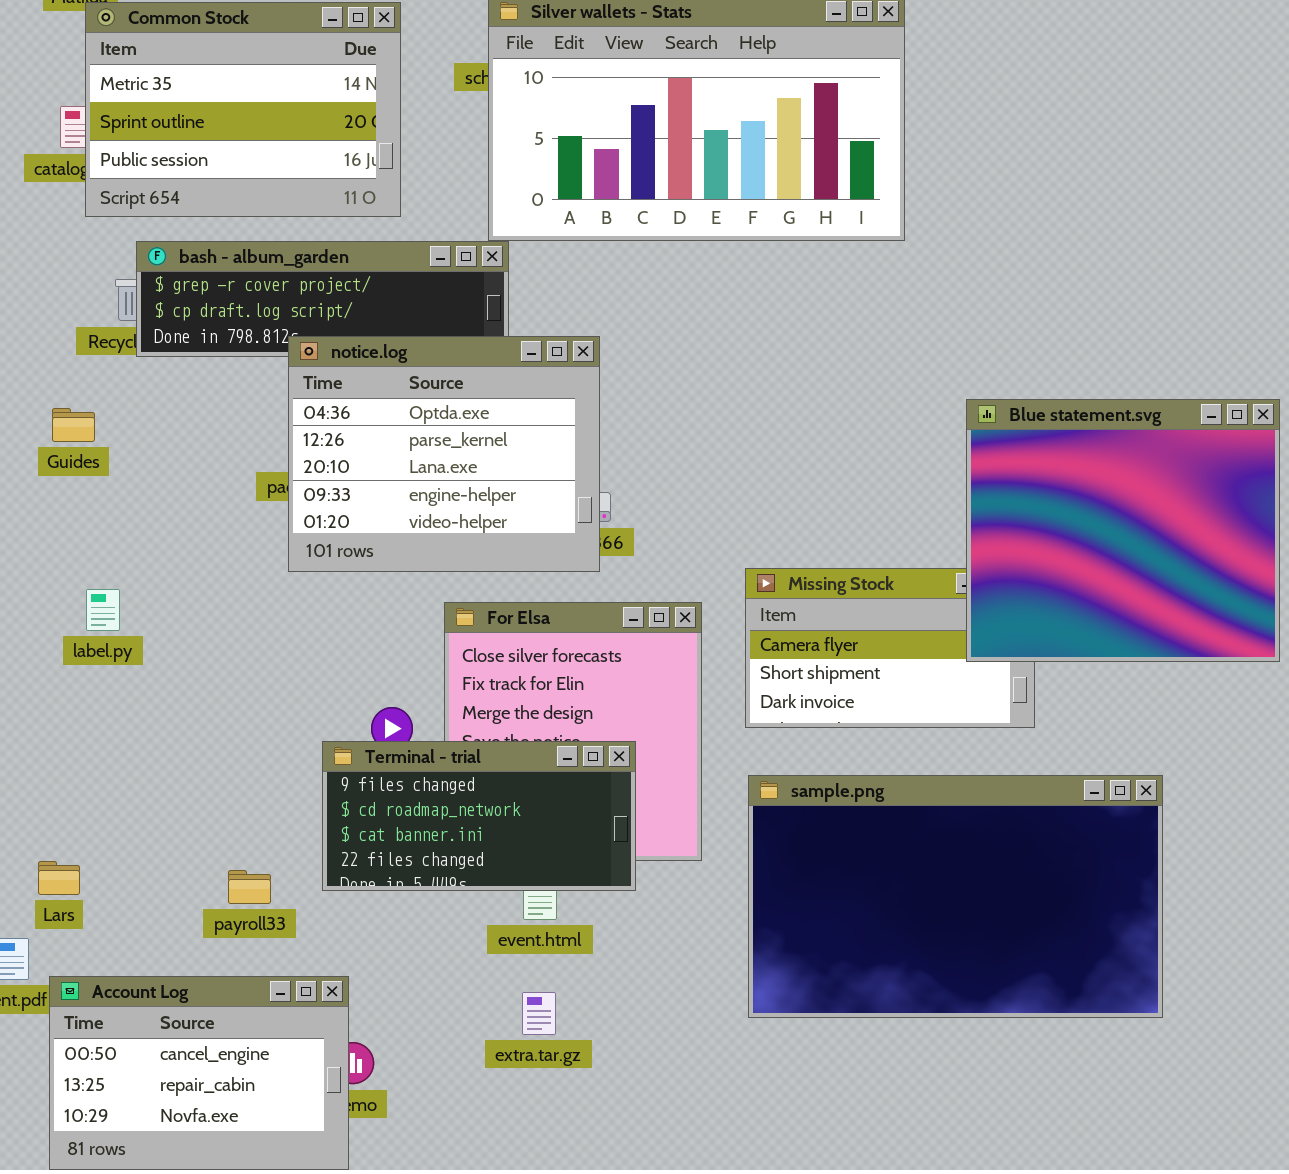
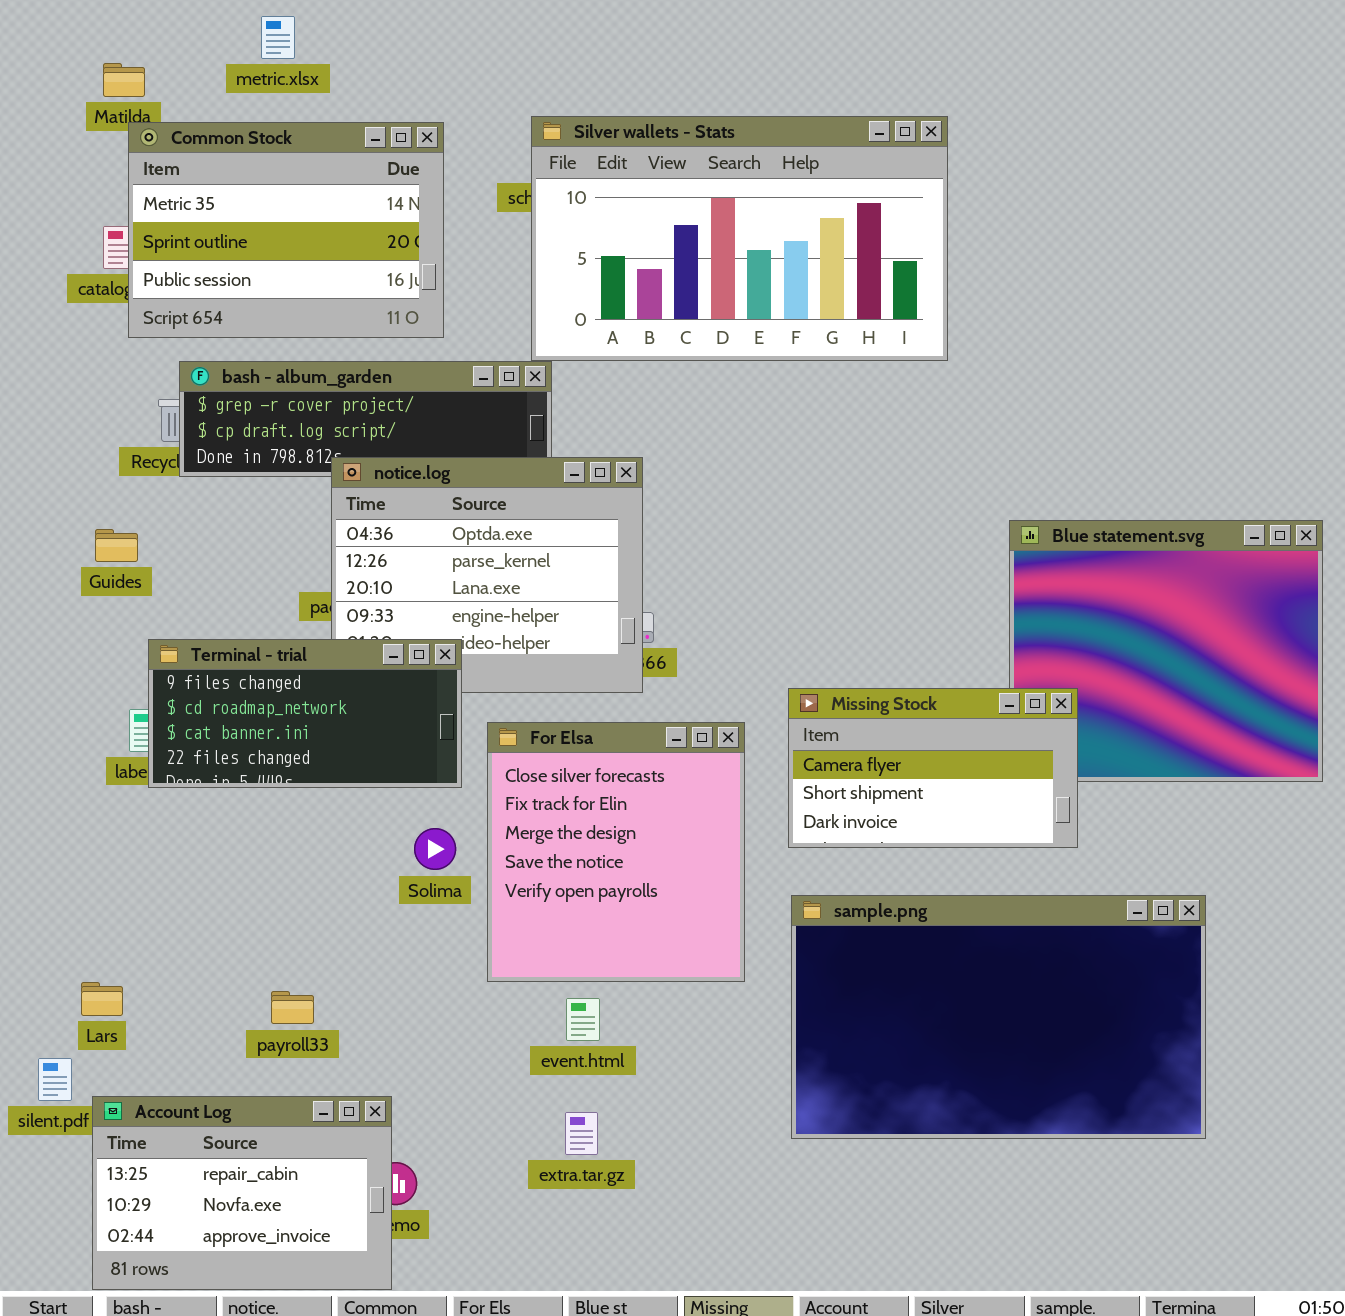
Missing Stock: [745,568,1035,728] -> [788,688,1078,848], raised
Terminal - trial: [322,741,636,891] -> [148,639,462,788], moved
Account Log: [49,976,349,1170] -> [92,1096,392,1290], scrolled down 1 row

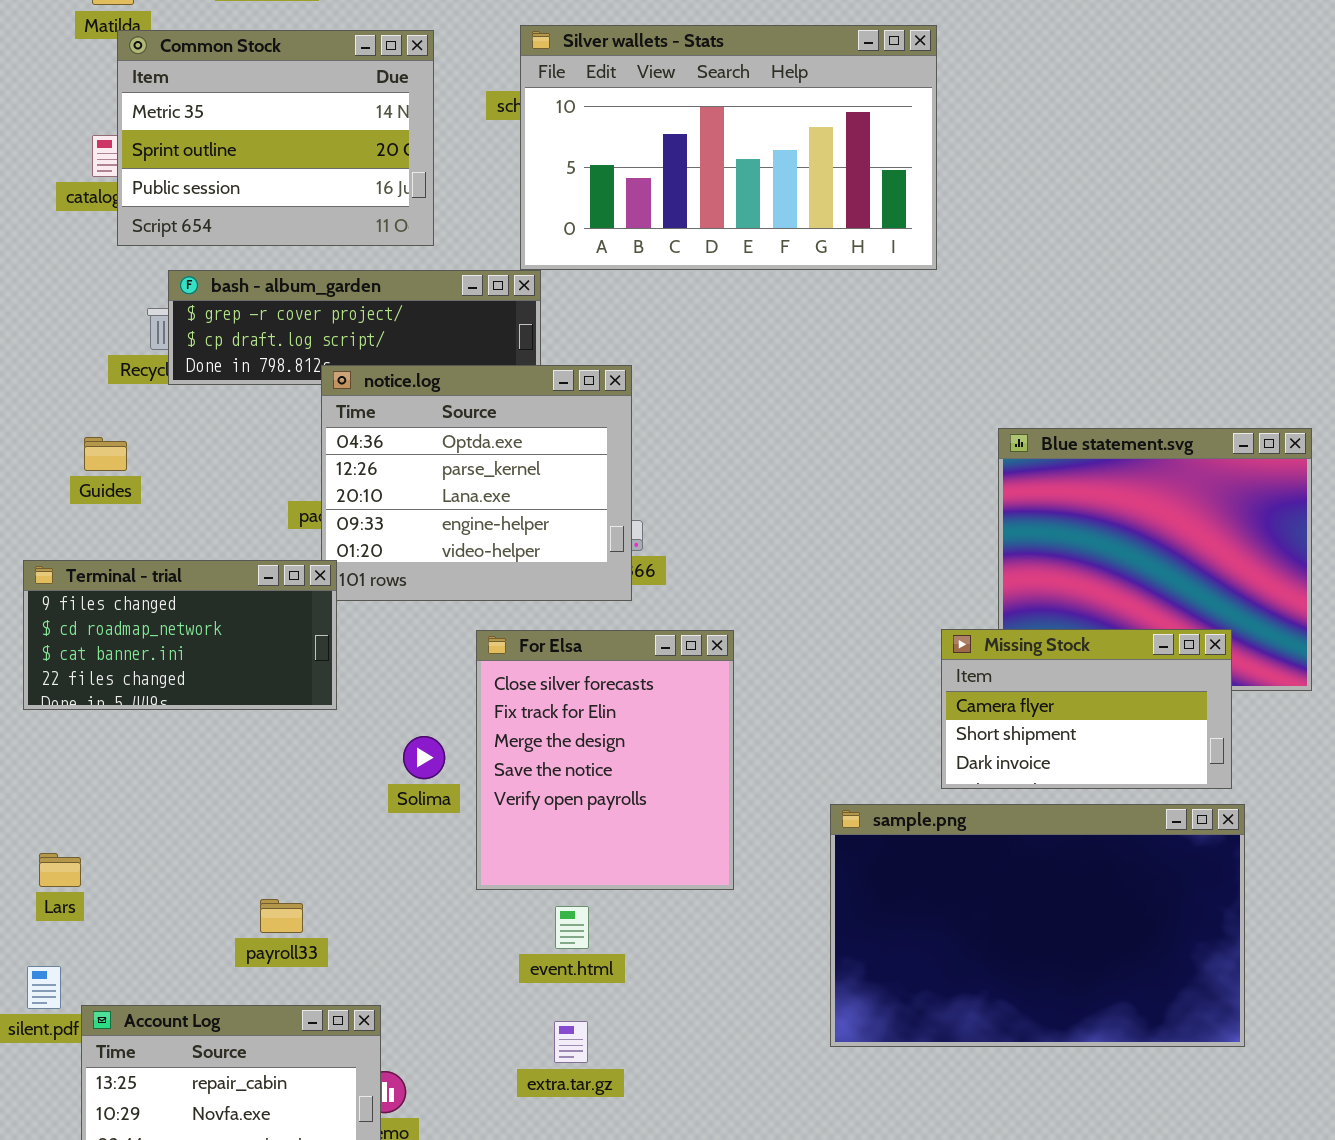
Terminal - trial: [148,639,462,788] -> [23,560,337,710], moved
Missing Stock: [788,688,1078,848] -> [941,629,1232,789], moved
sample.png: [791,895,1206,1139] -> [830,804,1245,1047], moved
Lars: [81,982,123,1016] -> [39,853,81,887], moved

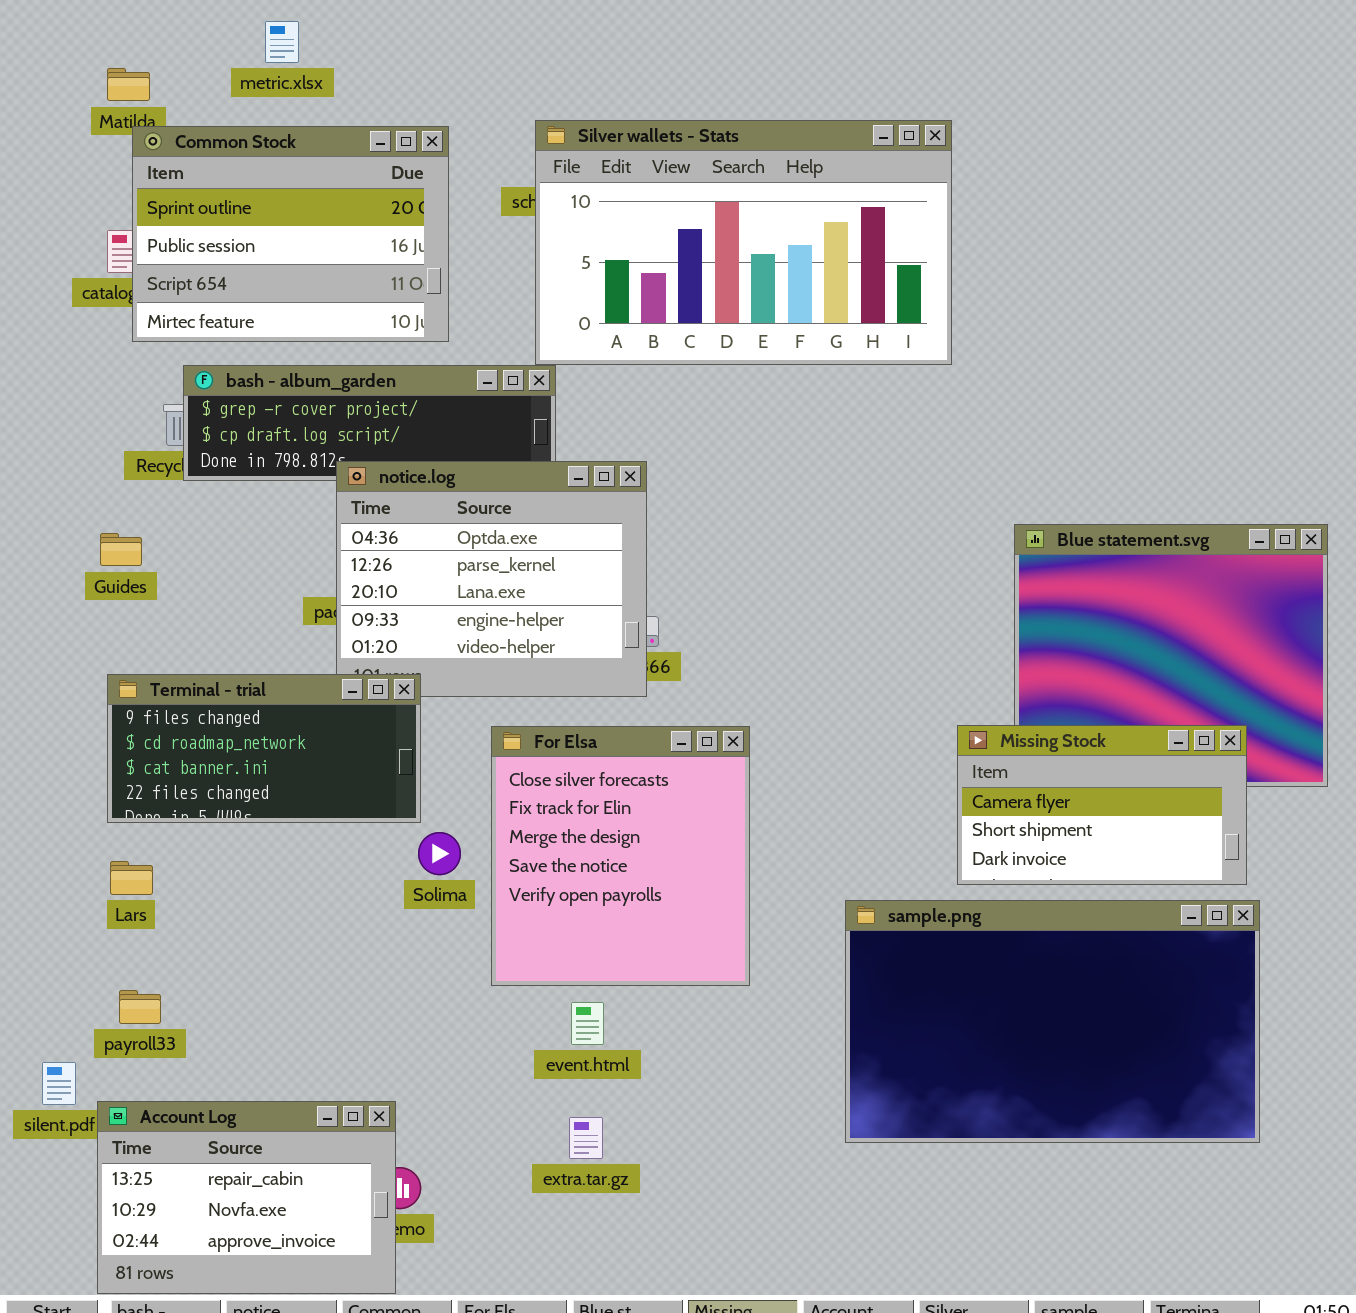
Common Stock: [117,30,434,246] -> [132,126,449,342], scrolled down 1 row
Terminal - trial: [23,560,337,710] -> [107,674,421,823], moved
Lars: [39,853,81,887] -> [110,861,153,895], moved
payroll33: [260,899,303,933] -> [119,990,161,1024], moved

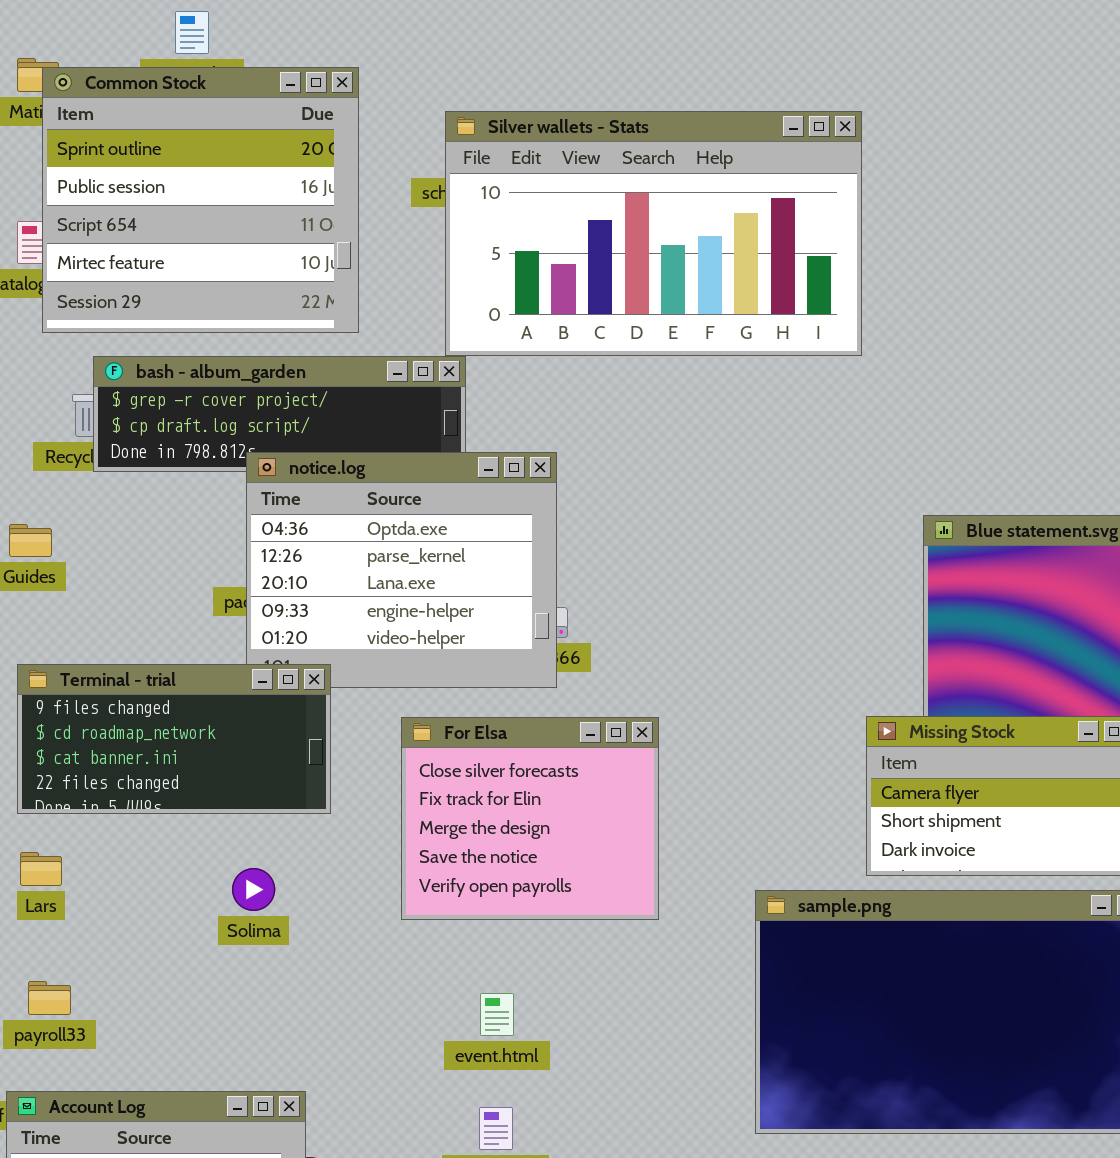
Common Stock: [132,126,449,342] -> [42,67,359,333], resized
For Elsa: [491,726,750,986] -> [401,717,659,920], resized
Solima: [418,832,461,875] -> [232,868,275,911], moved

